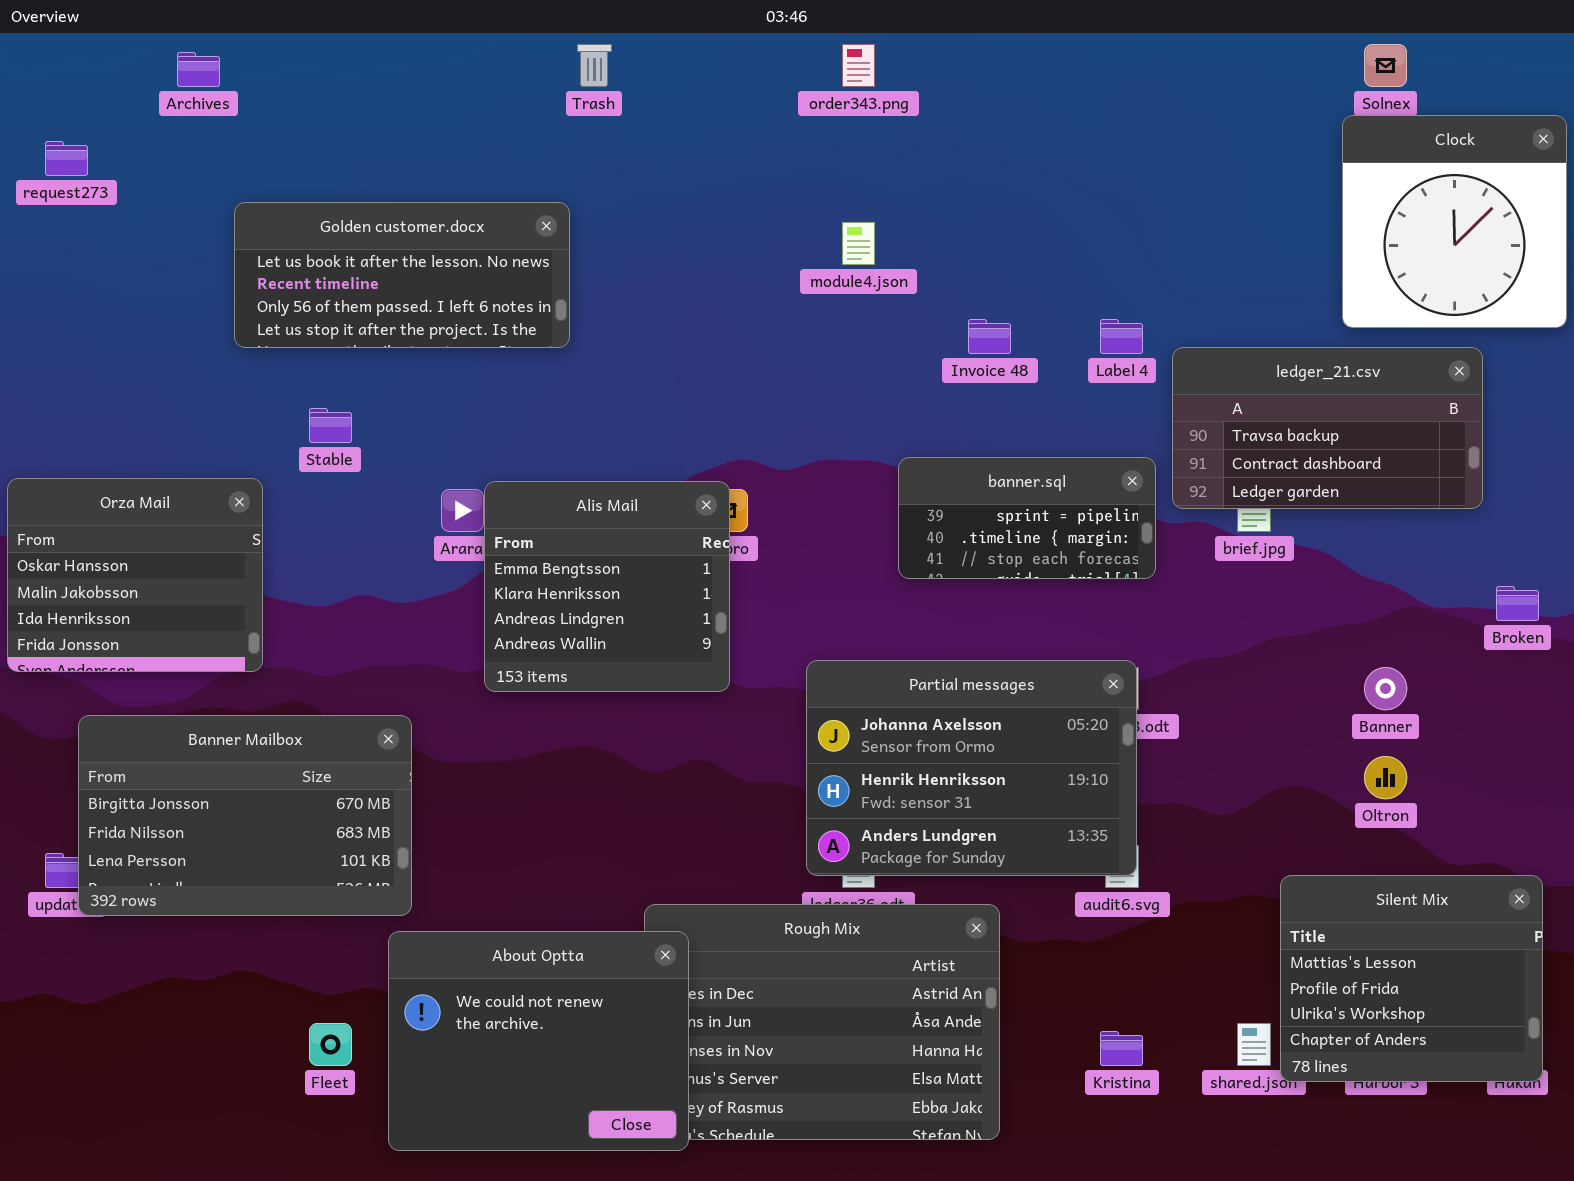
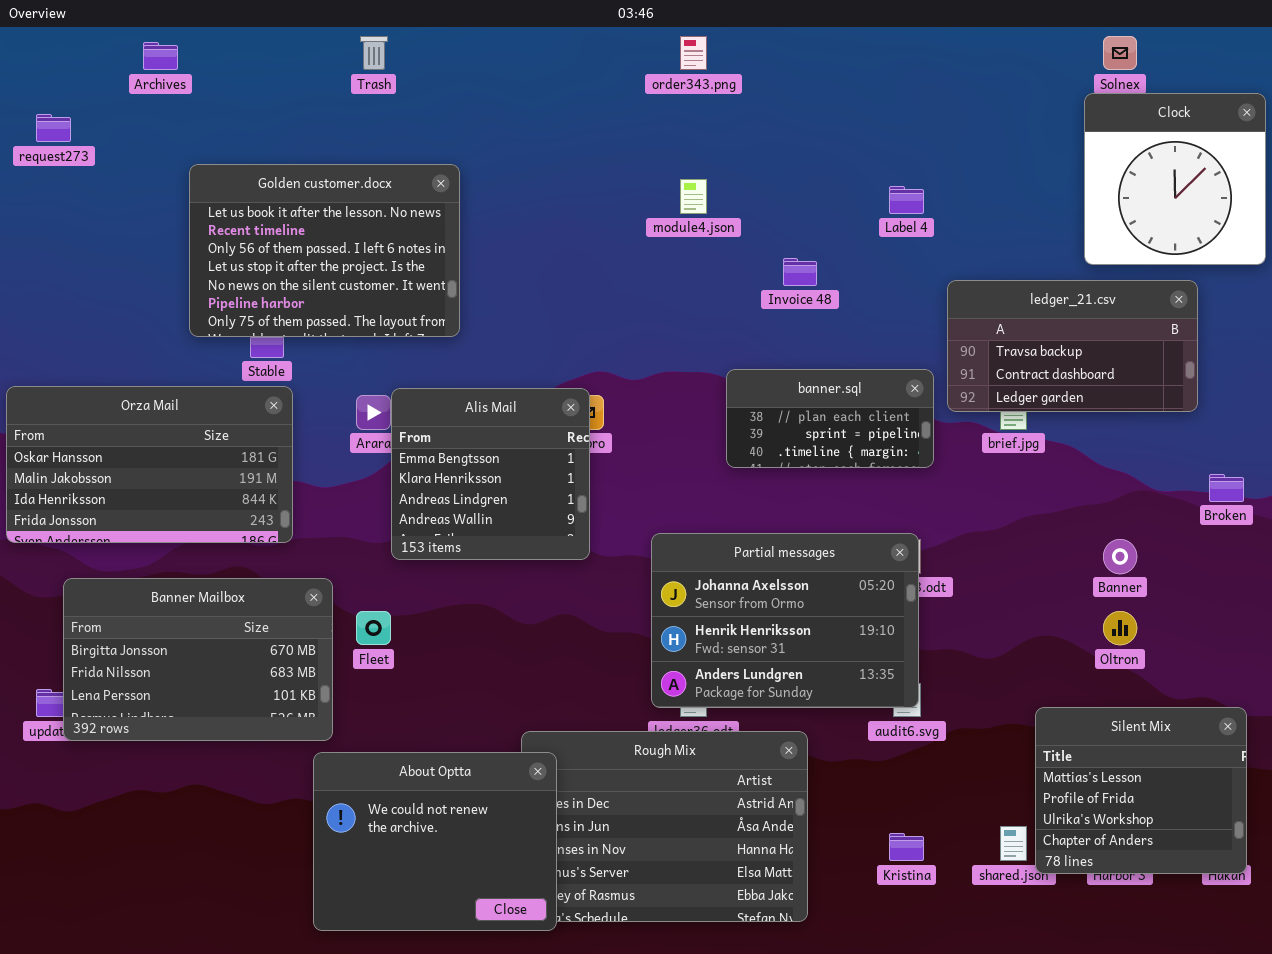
Trash: [577,44,612,87] -> [360,36,388,70], moved
Golden customer.docx: [234,202,570,348] -> [189,164,460,337], resized
Label 4: [1100,319,1143,354] -> [889,186,924,214], moved
banner.sql: [898,457,1156,579] -> [726,369,934,468], scrolled up 1 row
Orza Mail: [7,478,263,672] -> [6,386,293,543], resized
Fleet: [309,1023,352,1066] -> [356,611,391,645], moved

